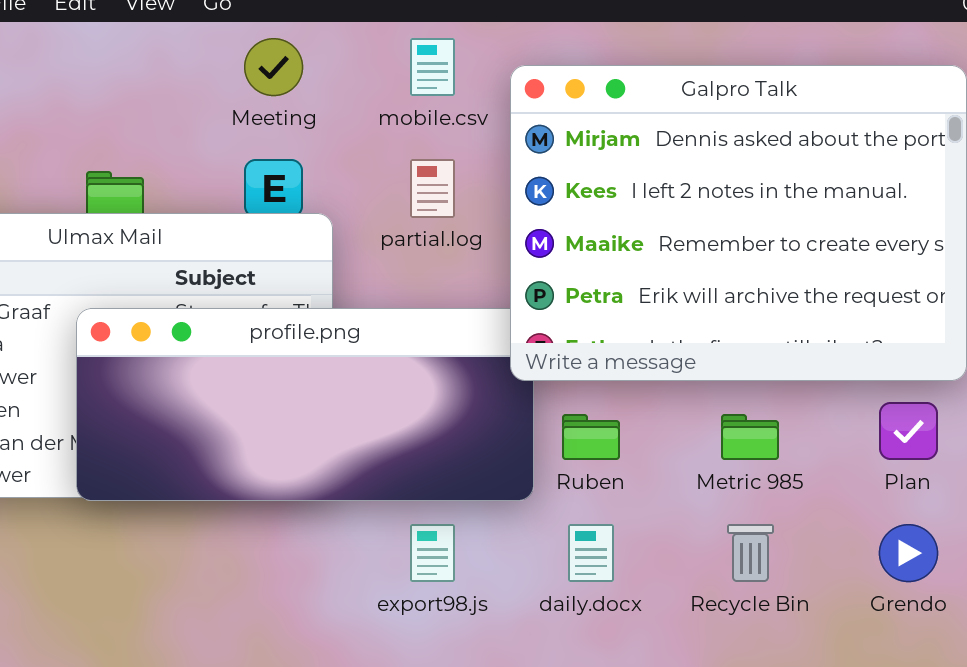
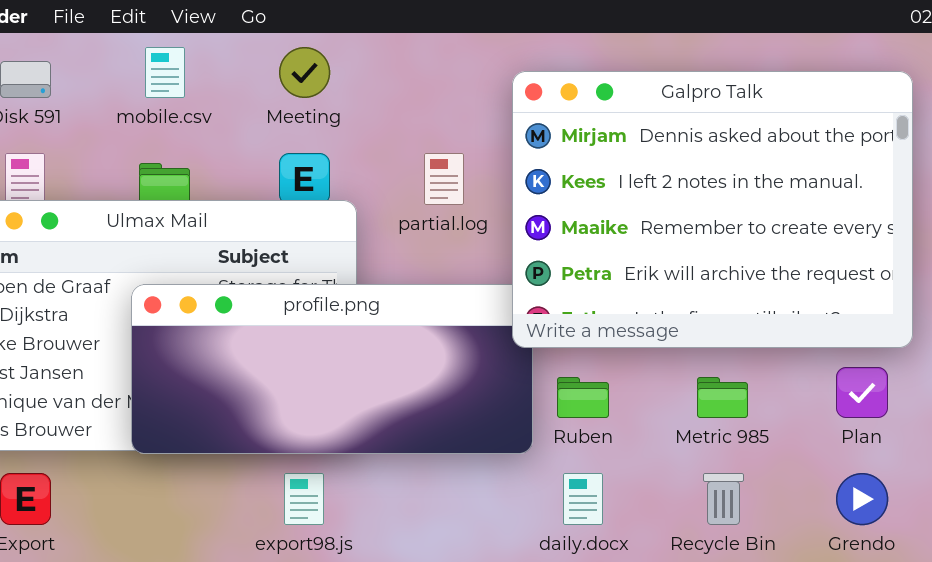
mobile.csv: [410,38,455,96] -> [145,47,185,98], moved
export98.js: [410,524,455,582] -> [284,473,324,525], moved

